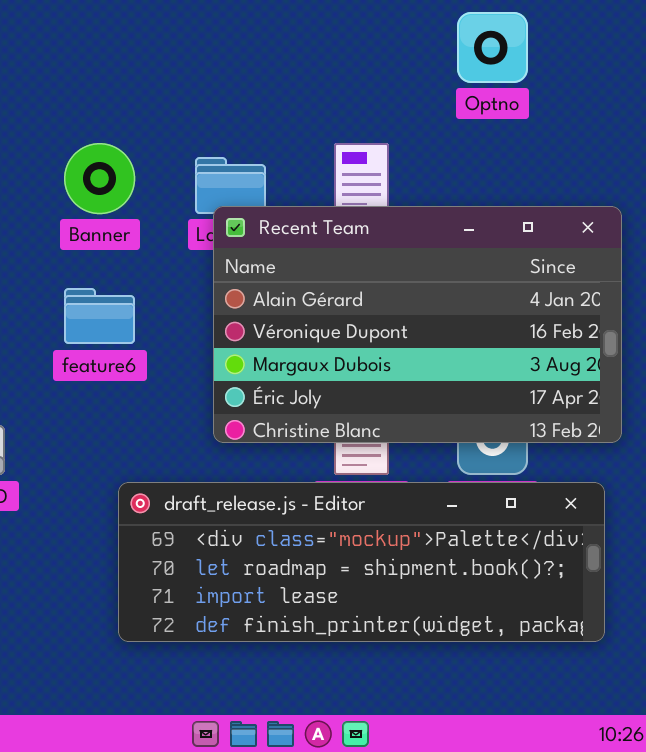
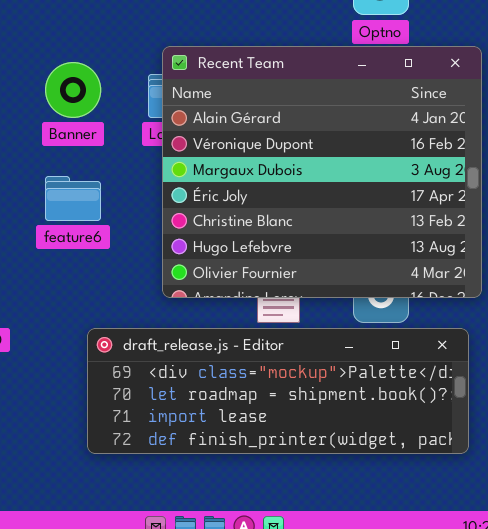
Recent Team: [213,206,622,443] -> [162,46,482,298], resized

